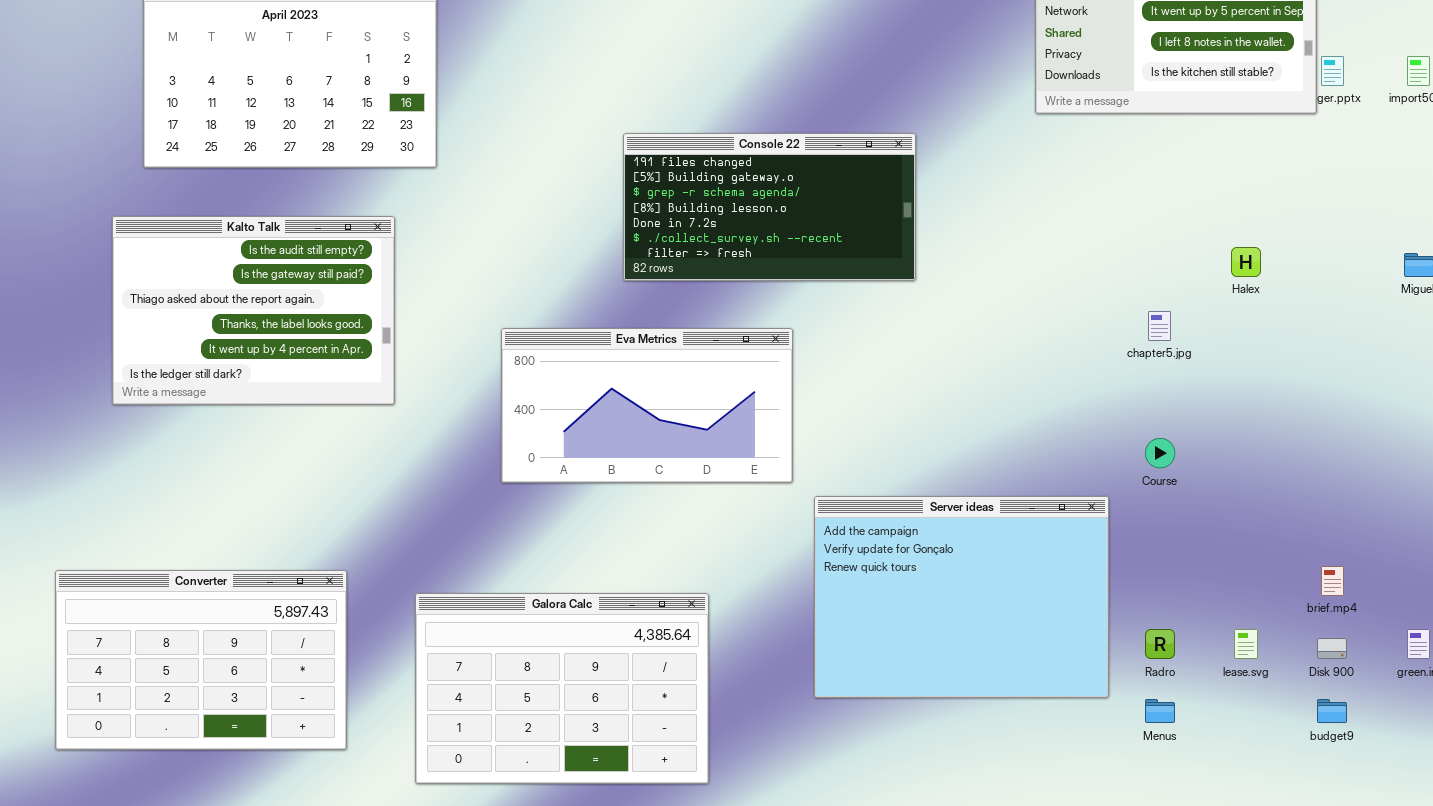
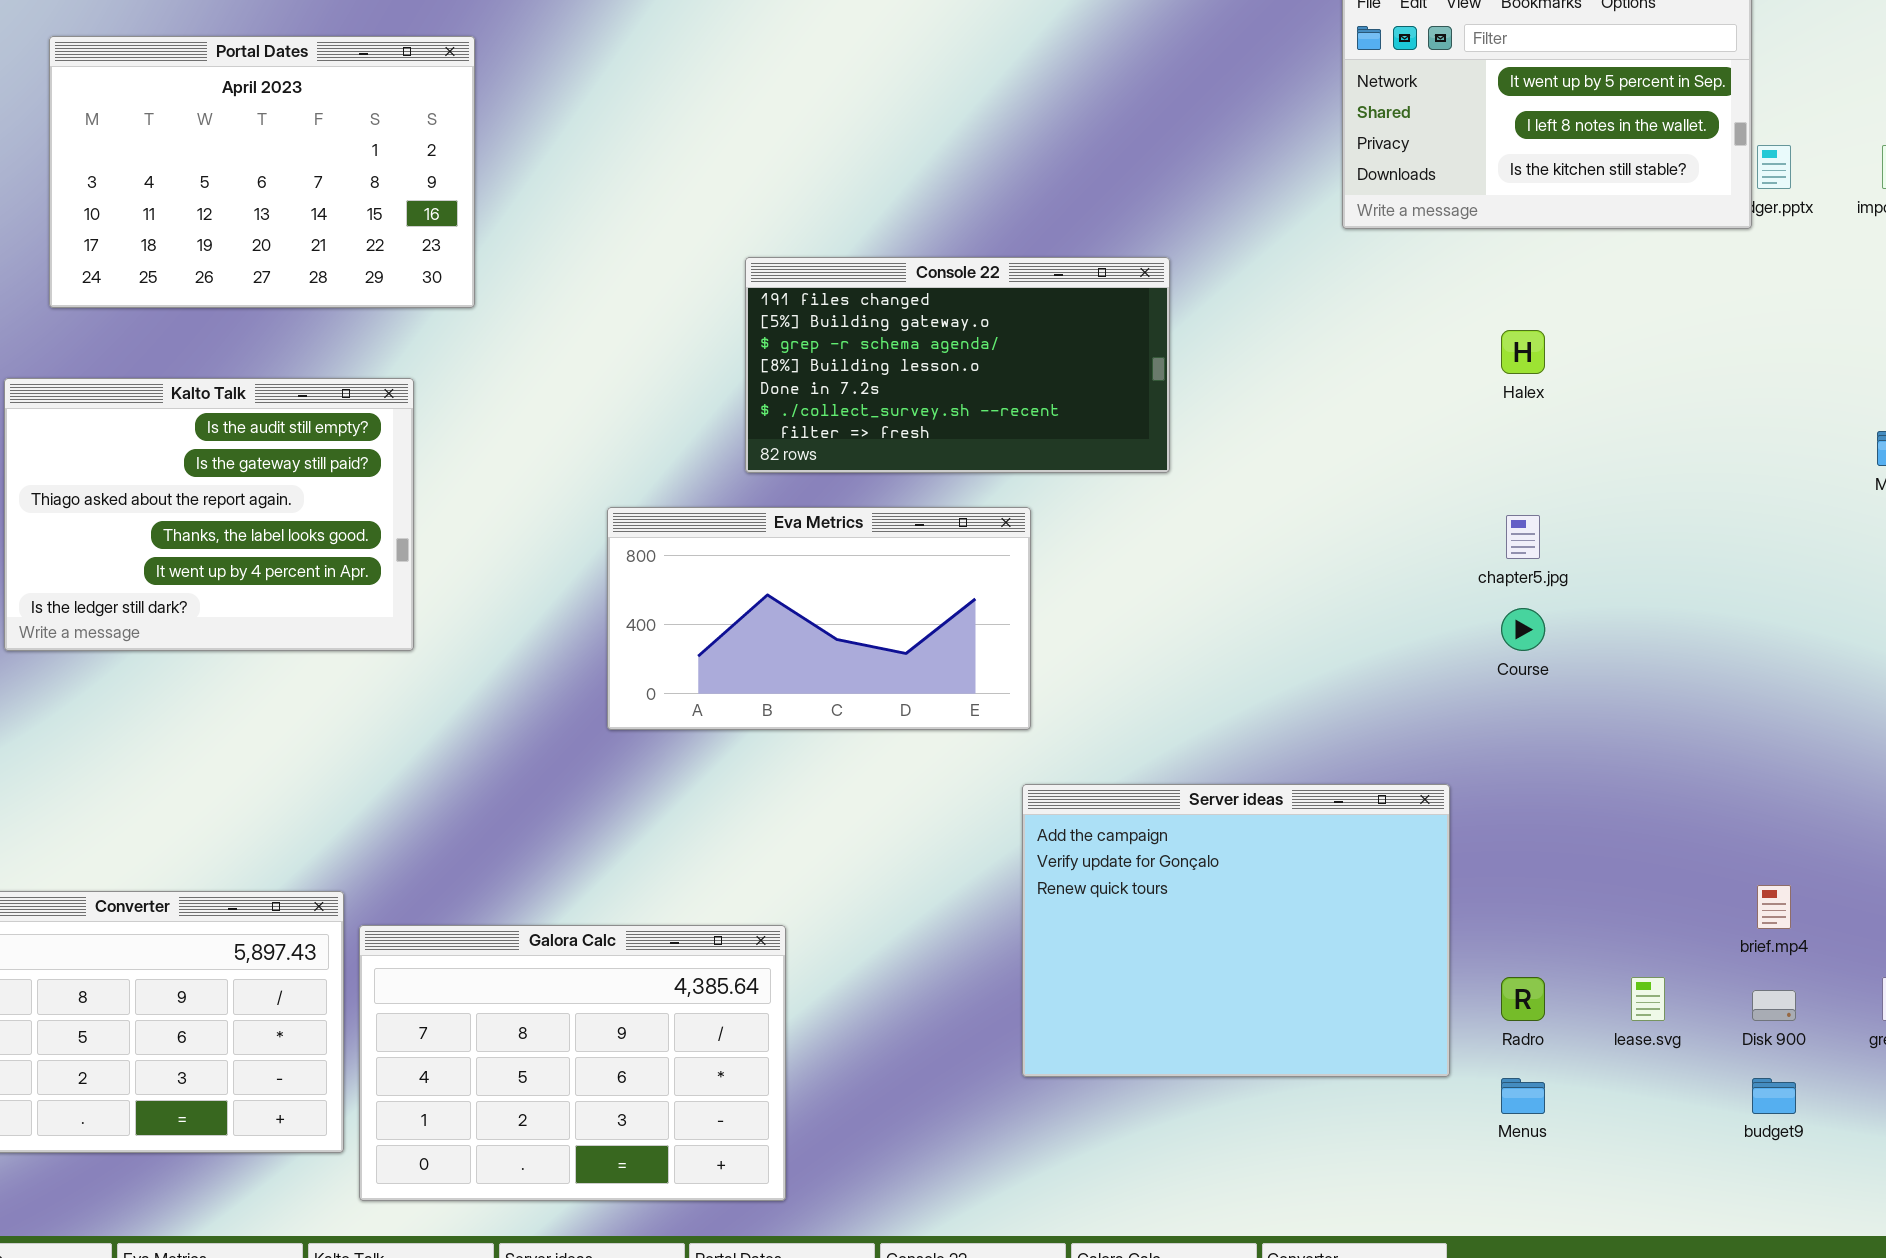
Halex: [1231,247,1261,277] -> [1501,330,1545,374], moved
Eva Metrics: [501,328,793,483] -> [607,507,1031,730], moved
Course: [1145,438,1175,468] -> [1501,608,1545,651], moved
Galora Calc: [415,593,709,784] -> [359,925,786,1201], moved

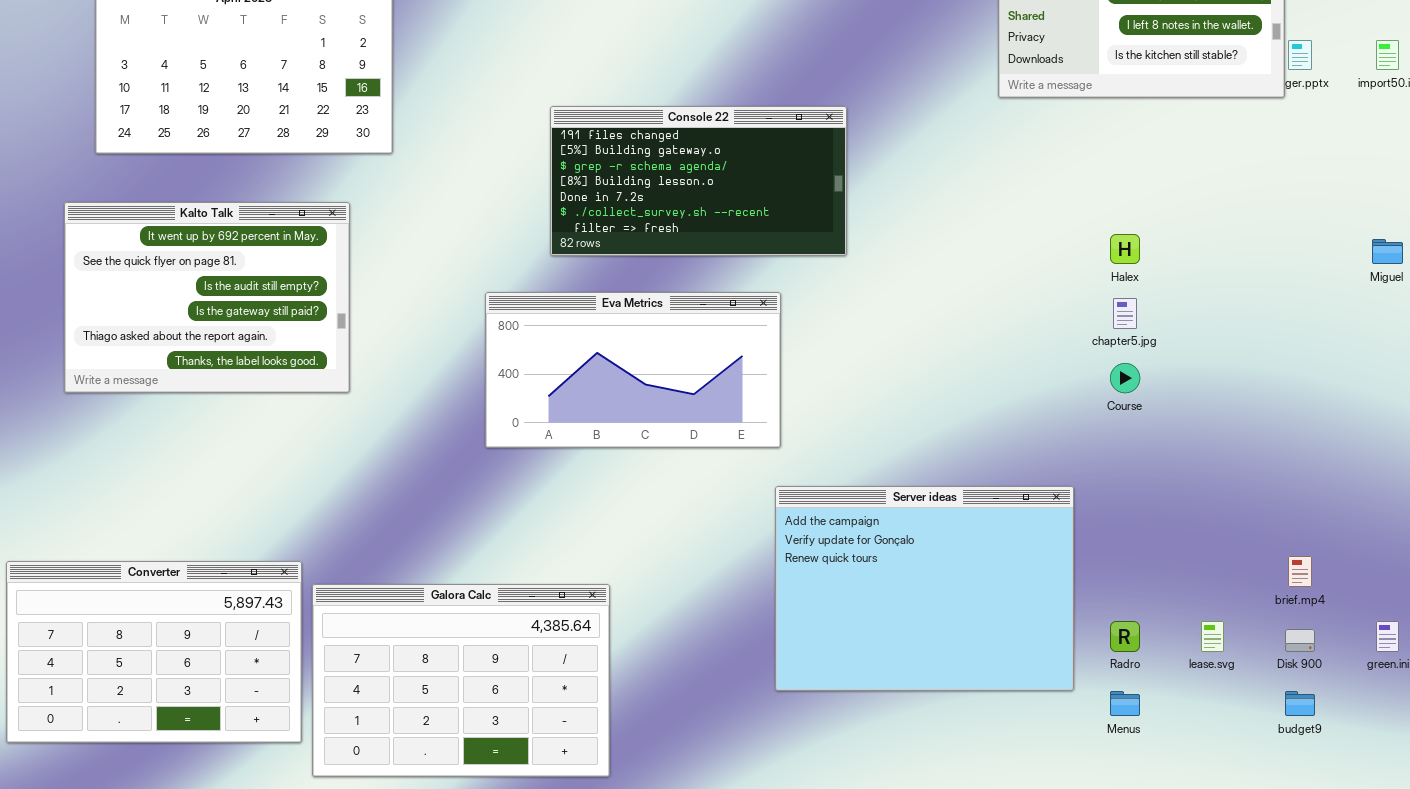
Console 22: [745,257,1170,473] -> [550,106,847,256], moved
Halex: [1501,330,1545,374] -> [1110,234,1140,264], moved
Kalto Talk: [4,378,414,651] -> [64,202,350,393], scrolled up 2 rows

